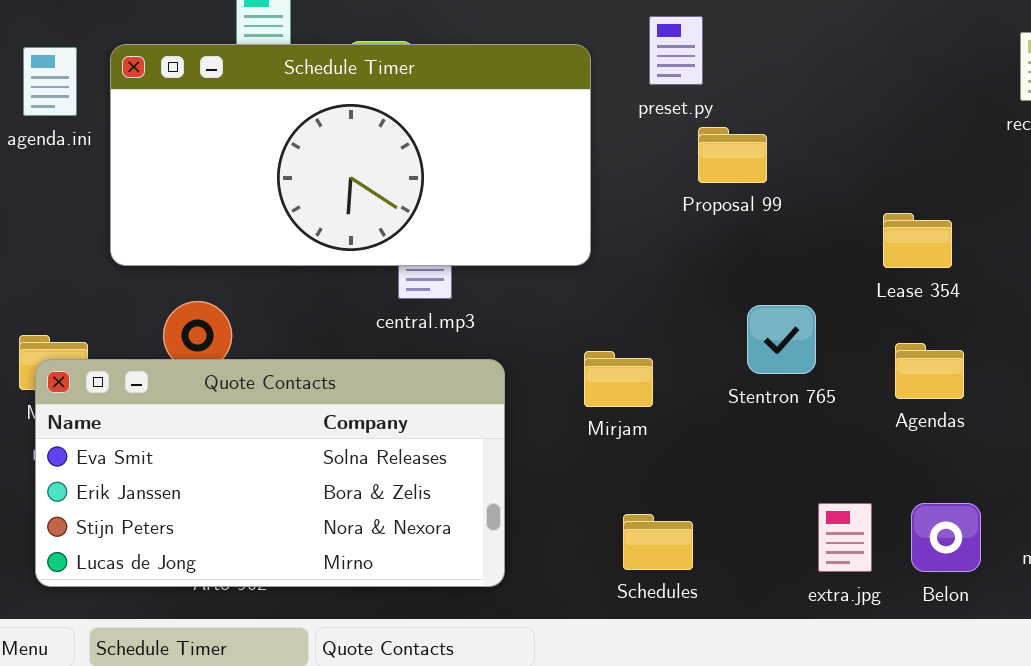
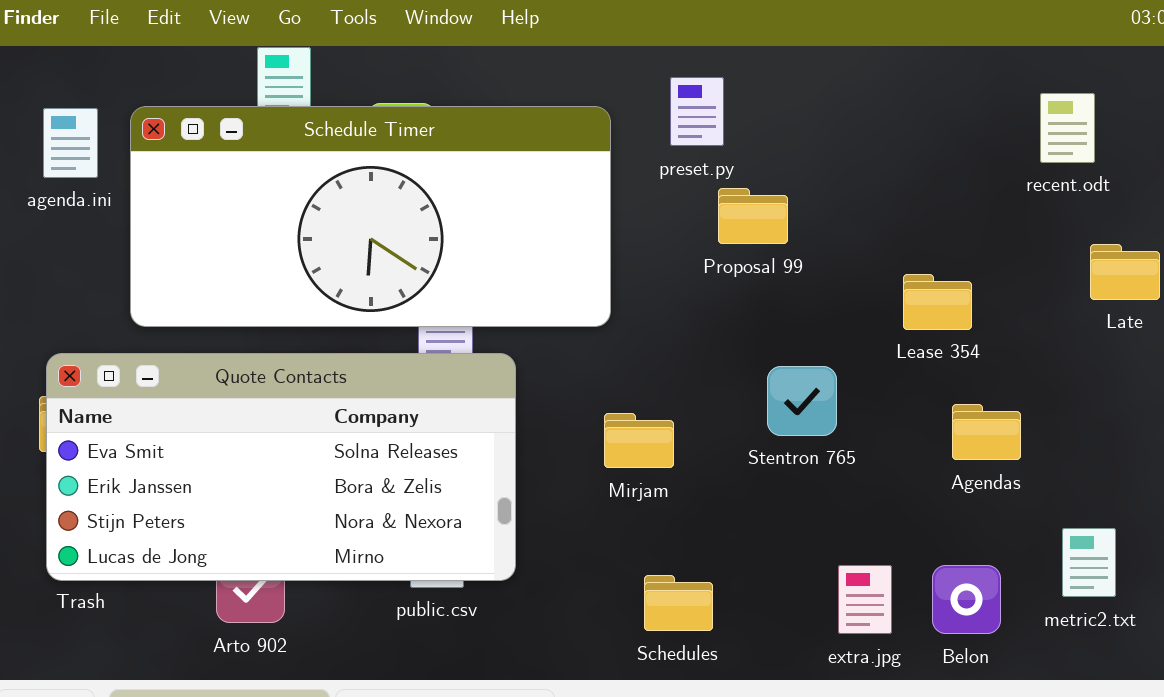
Agendas: [895,343,964,399] -> [952,404,1021,460], moved
Quote Contacts: [35,359,505,587] -> [46,353,516,581], moved

